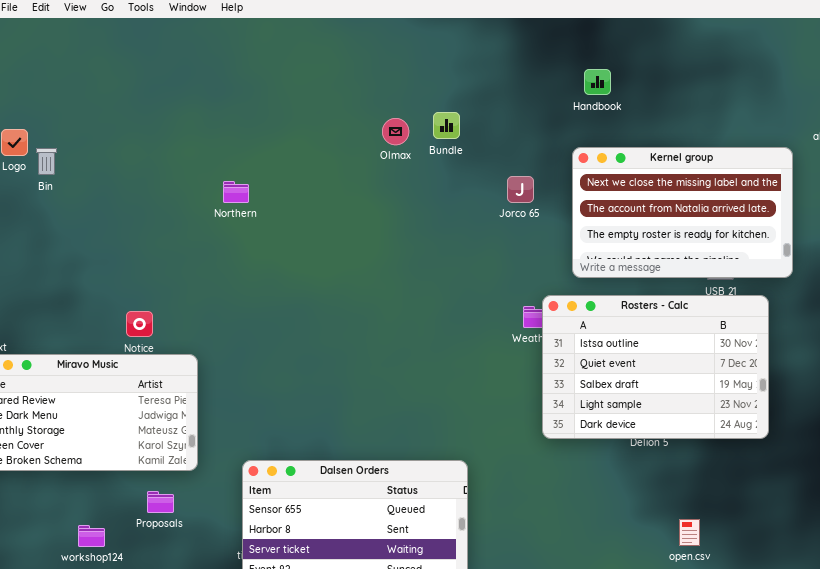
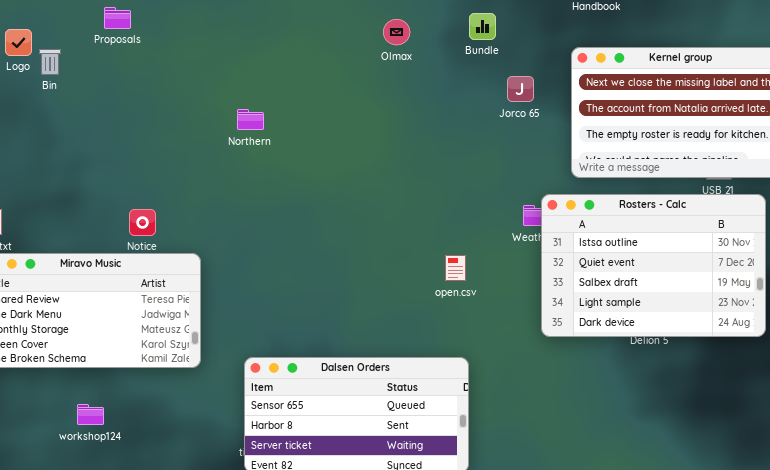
Bundle: [433,112,460,139] -> [469,13,496,40], moved
Northern: [223,181,249,203] -> [237,109,264,130], moved
Proposals: [147,491,174,513] -> [104,7,131,29], moved
open.csv: [679,519,700,546] -> [445,255,466,281], moved
workshop124: [78,525,105,547] -> [77,404,104,425], moved

